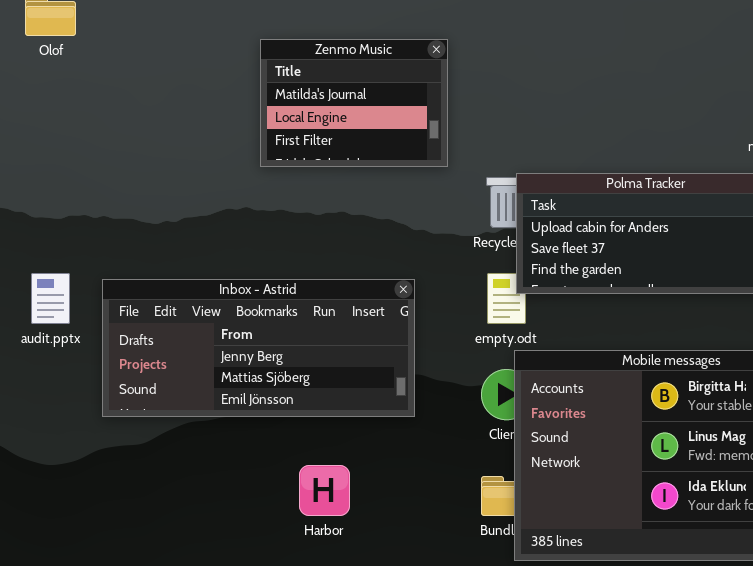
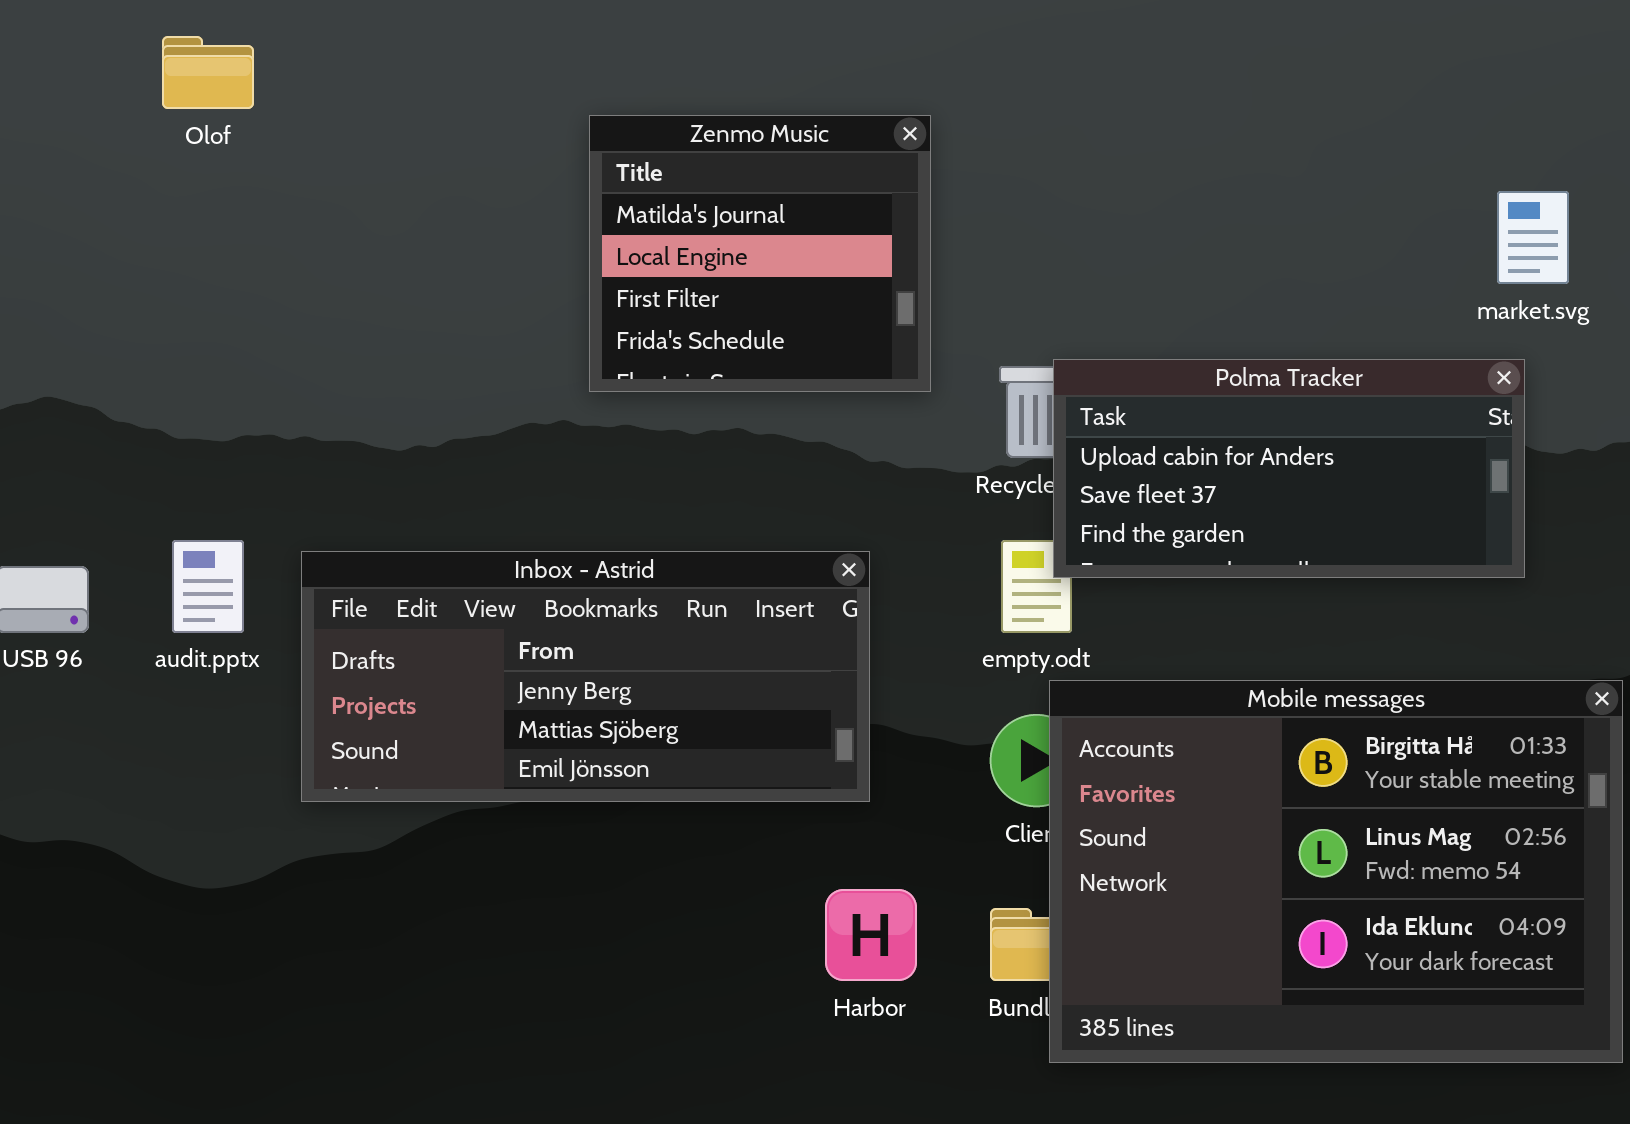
Zenmo Music: [260,39,448,167] -> [589,115,931,392], resized
Harbor: [299,465,350,516] -> [825,889,917,981], moved

